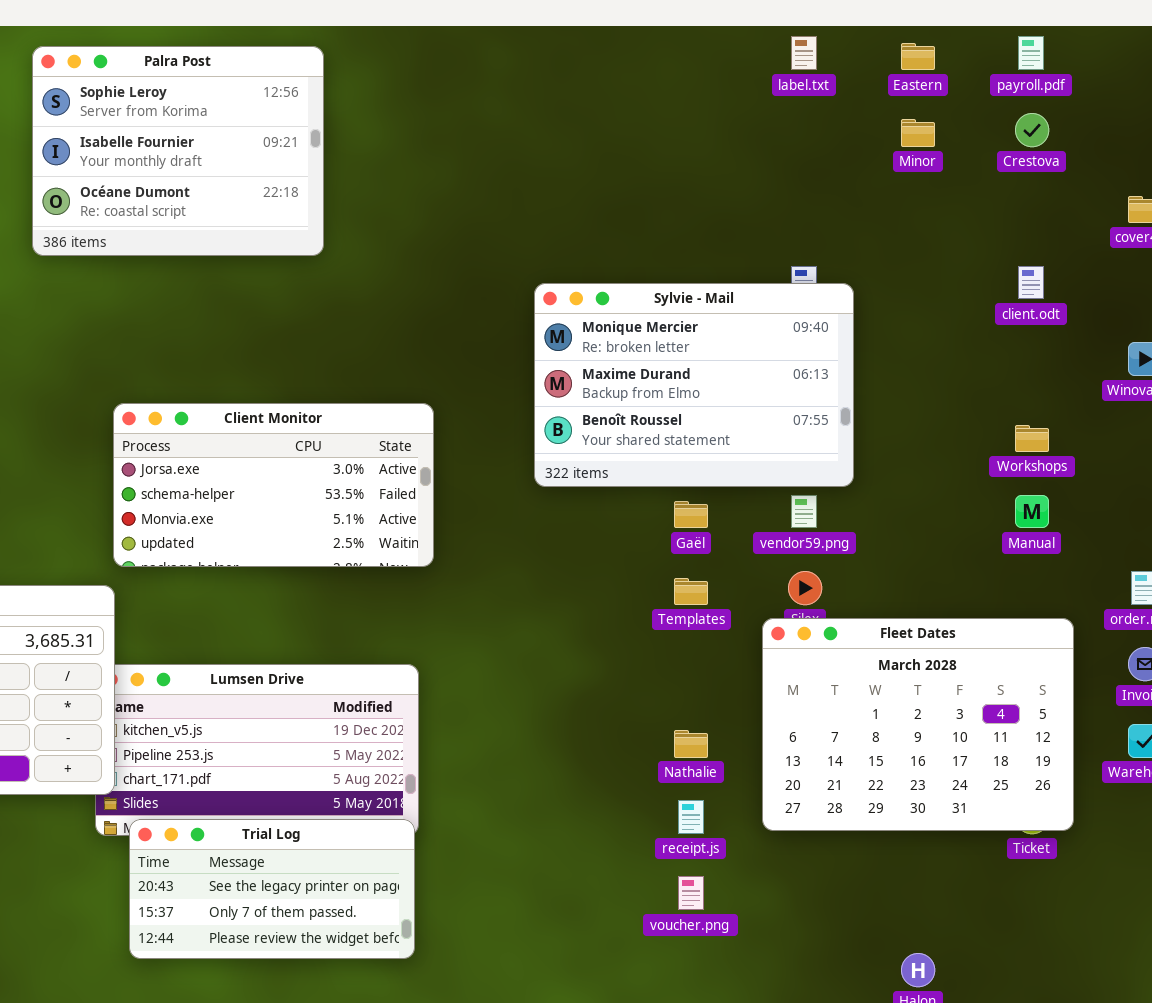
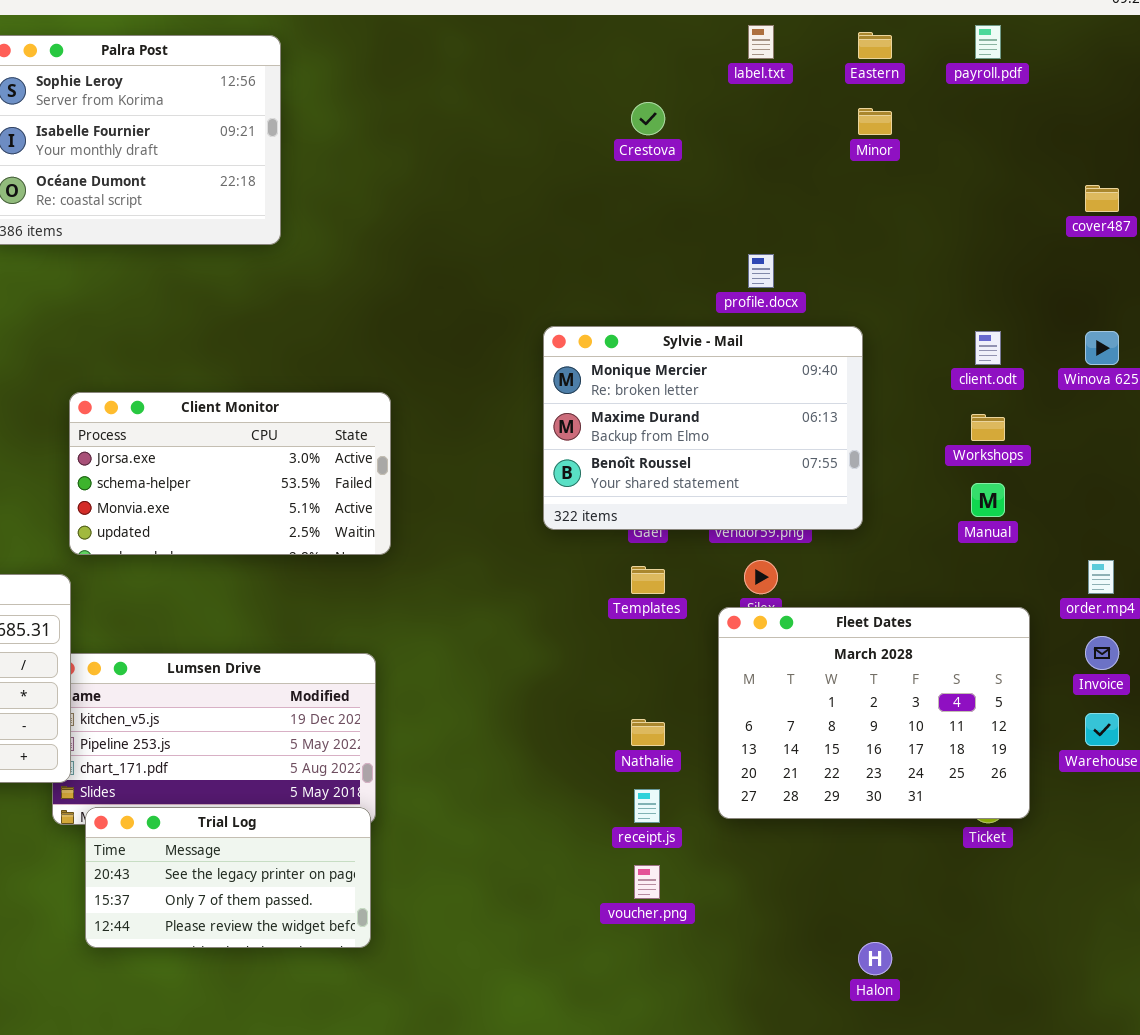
Crestova: [1015,113,1049,147] -> [631,102,665,135], moved
client.odt: [1018,266,1044,299] -> [975,331,1001,365], moved
Sylvie - Mail: [534,283,854,487] -> [543,326,863,530], moved

